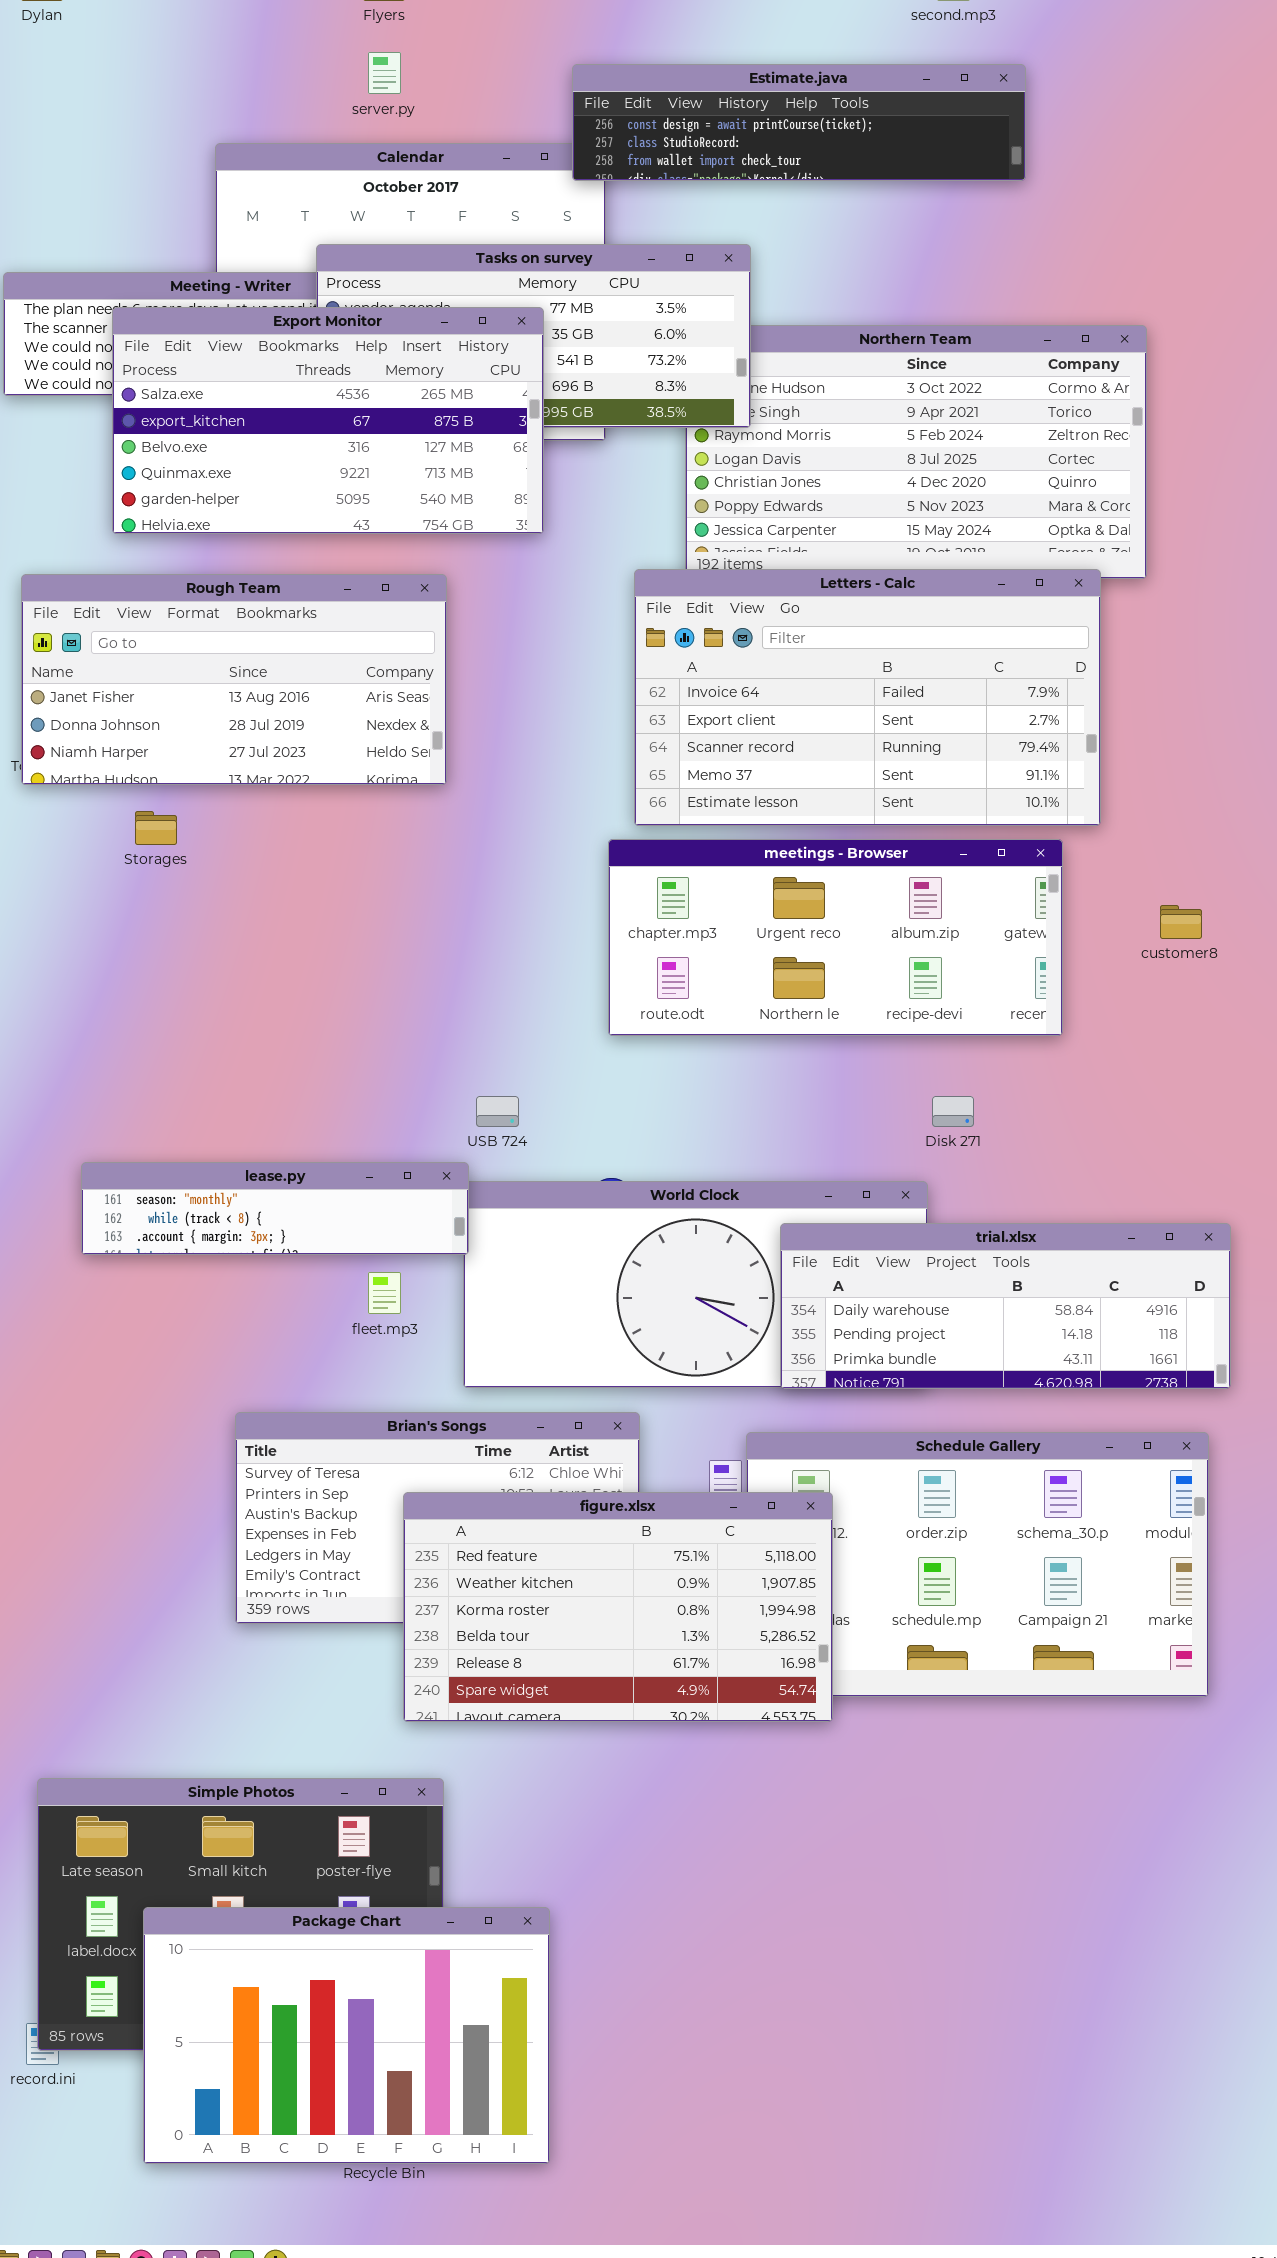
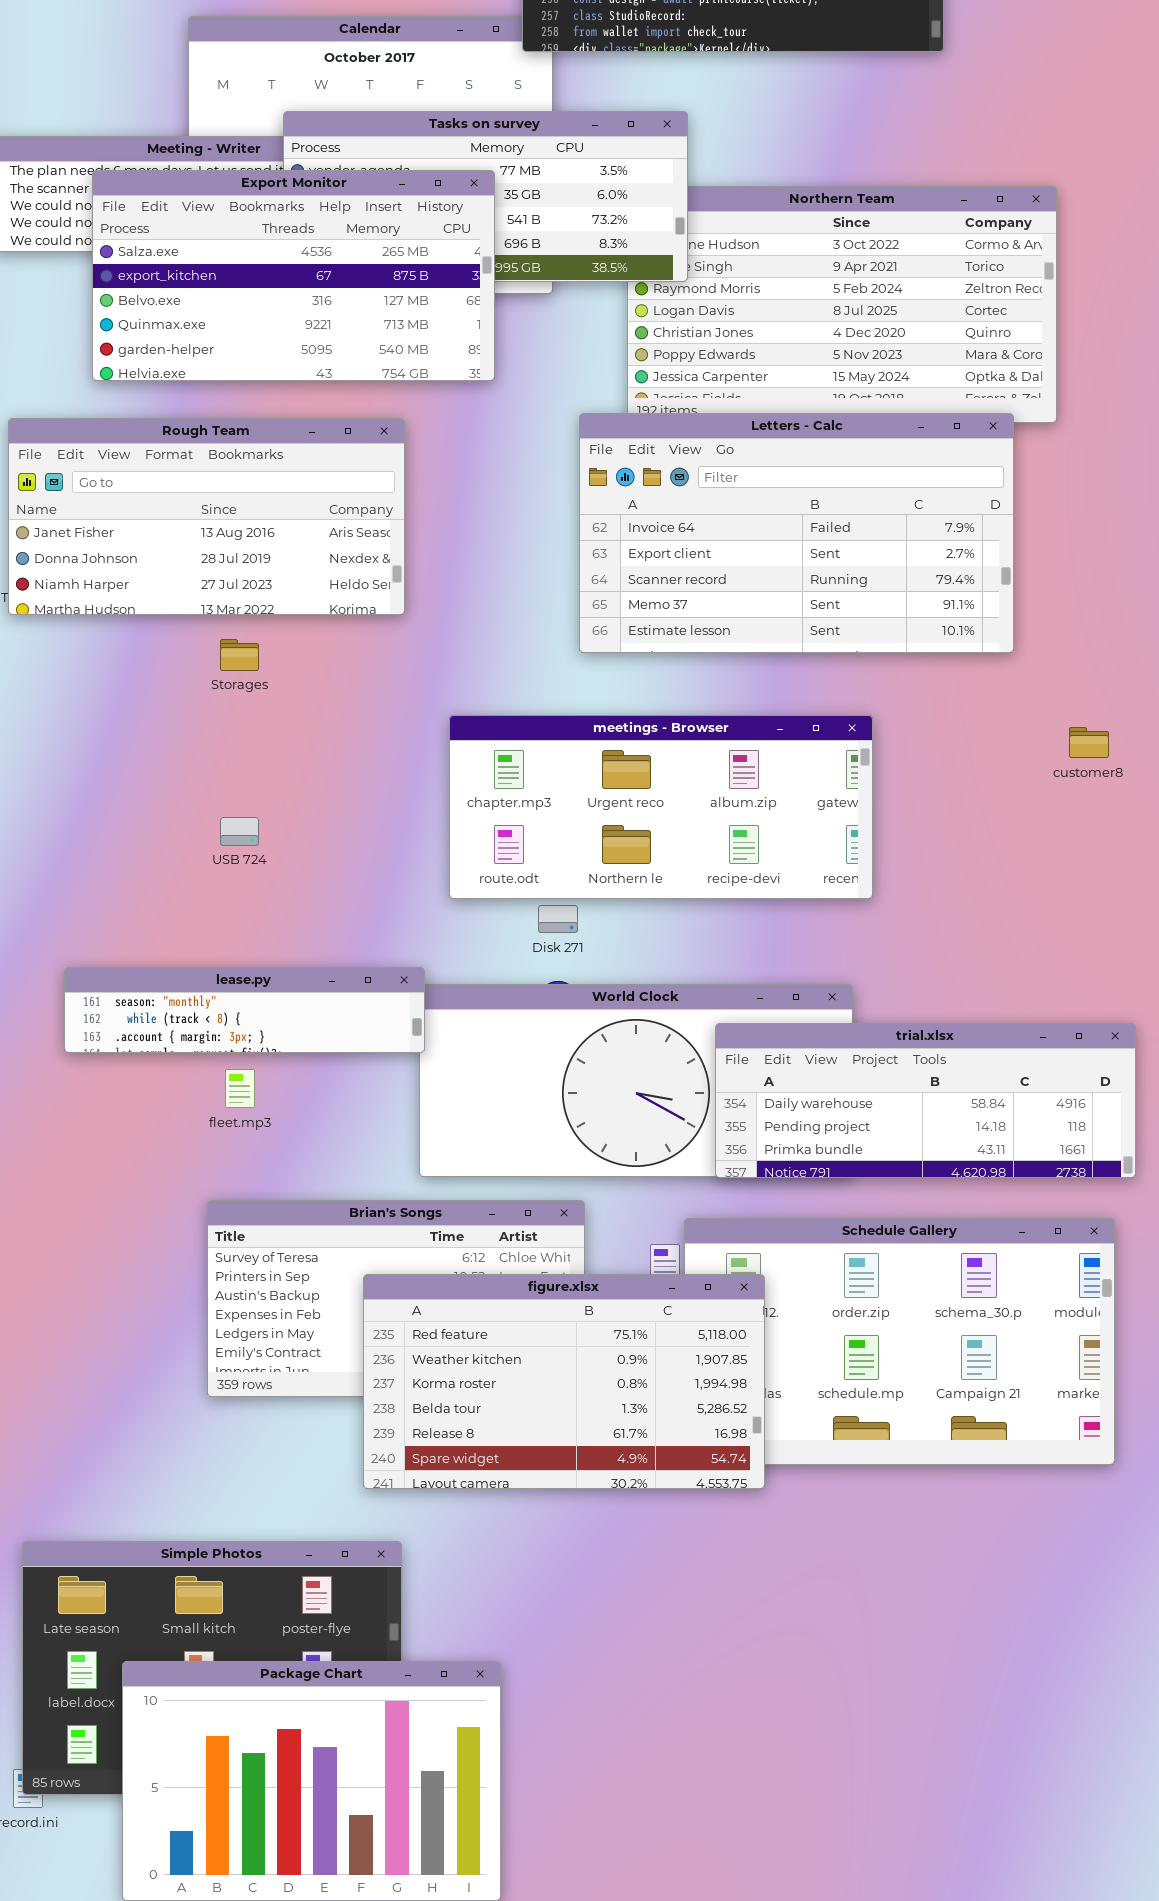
Storages: [135,811,177,845] -> [220,639,259,671], moved
meetings - Browser: [608,839,1063,1036] -> [449,715,873,899], moved
USB 724: [476,1096,519,1127] -> [220,817,259,846], moved
Disk 271: [932,1096,974,1127] -> [538,905,578,933], moved
fleet.mp3: [368,1272,401,1314] -> [225,1069,255,1108], moved

